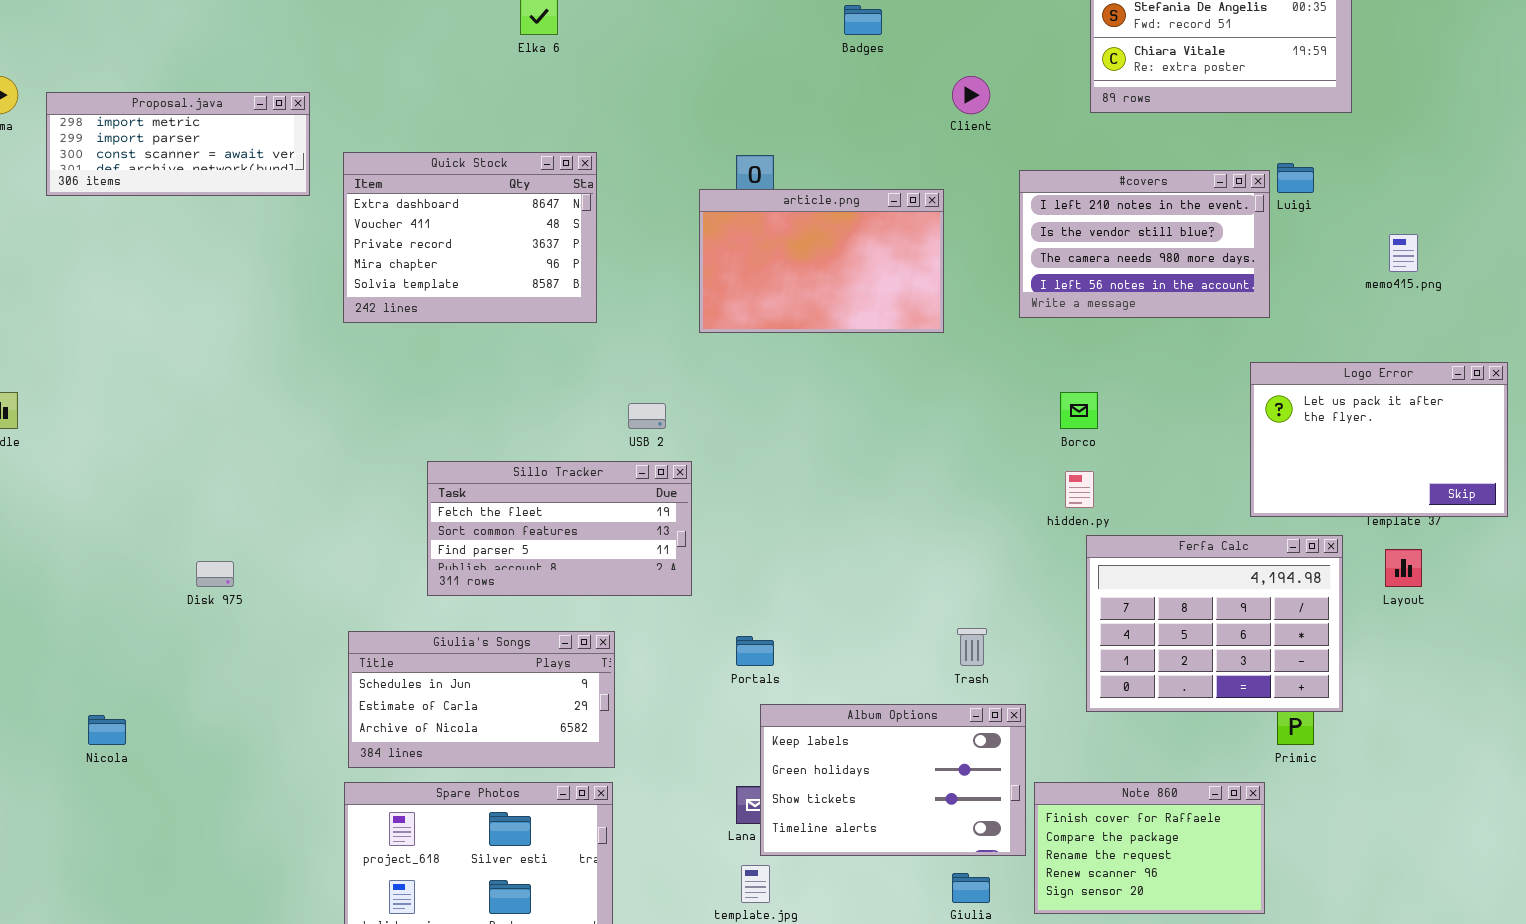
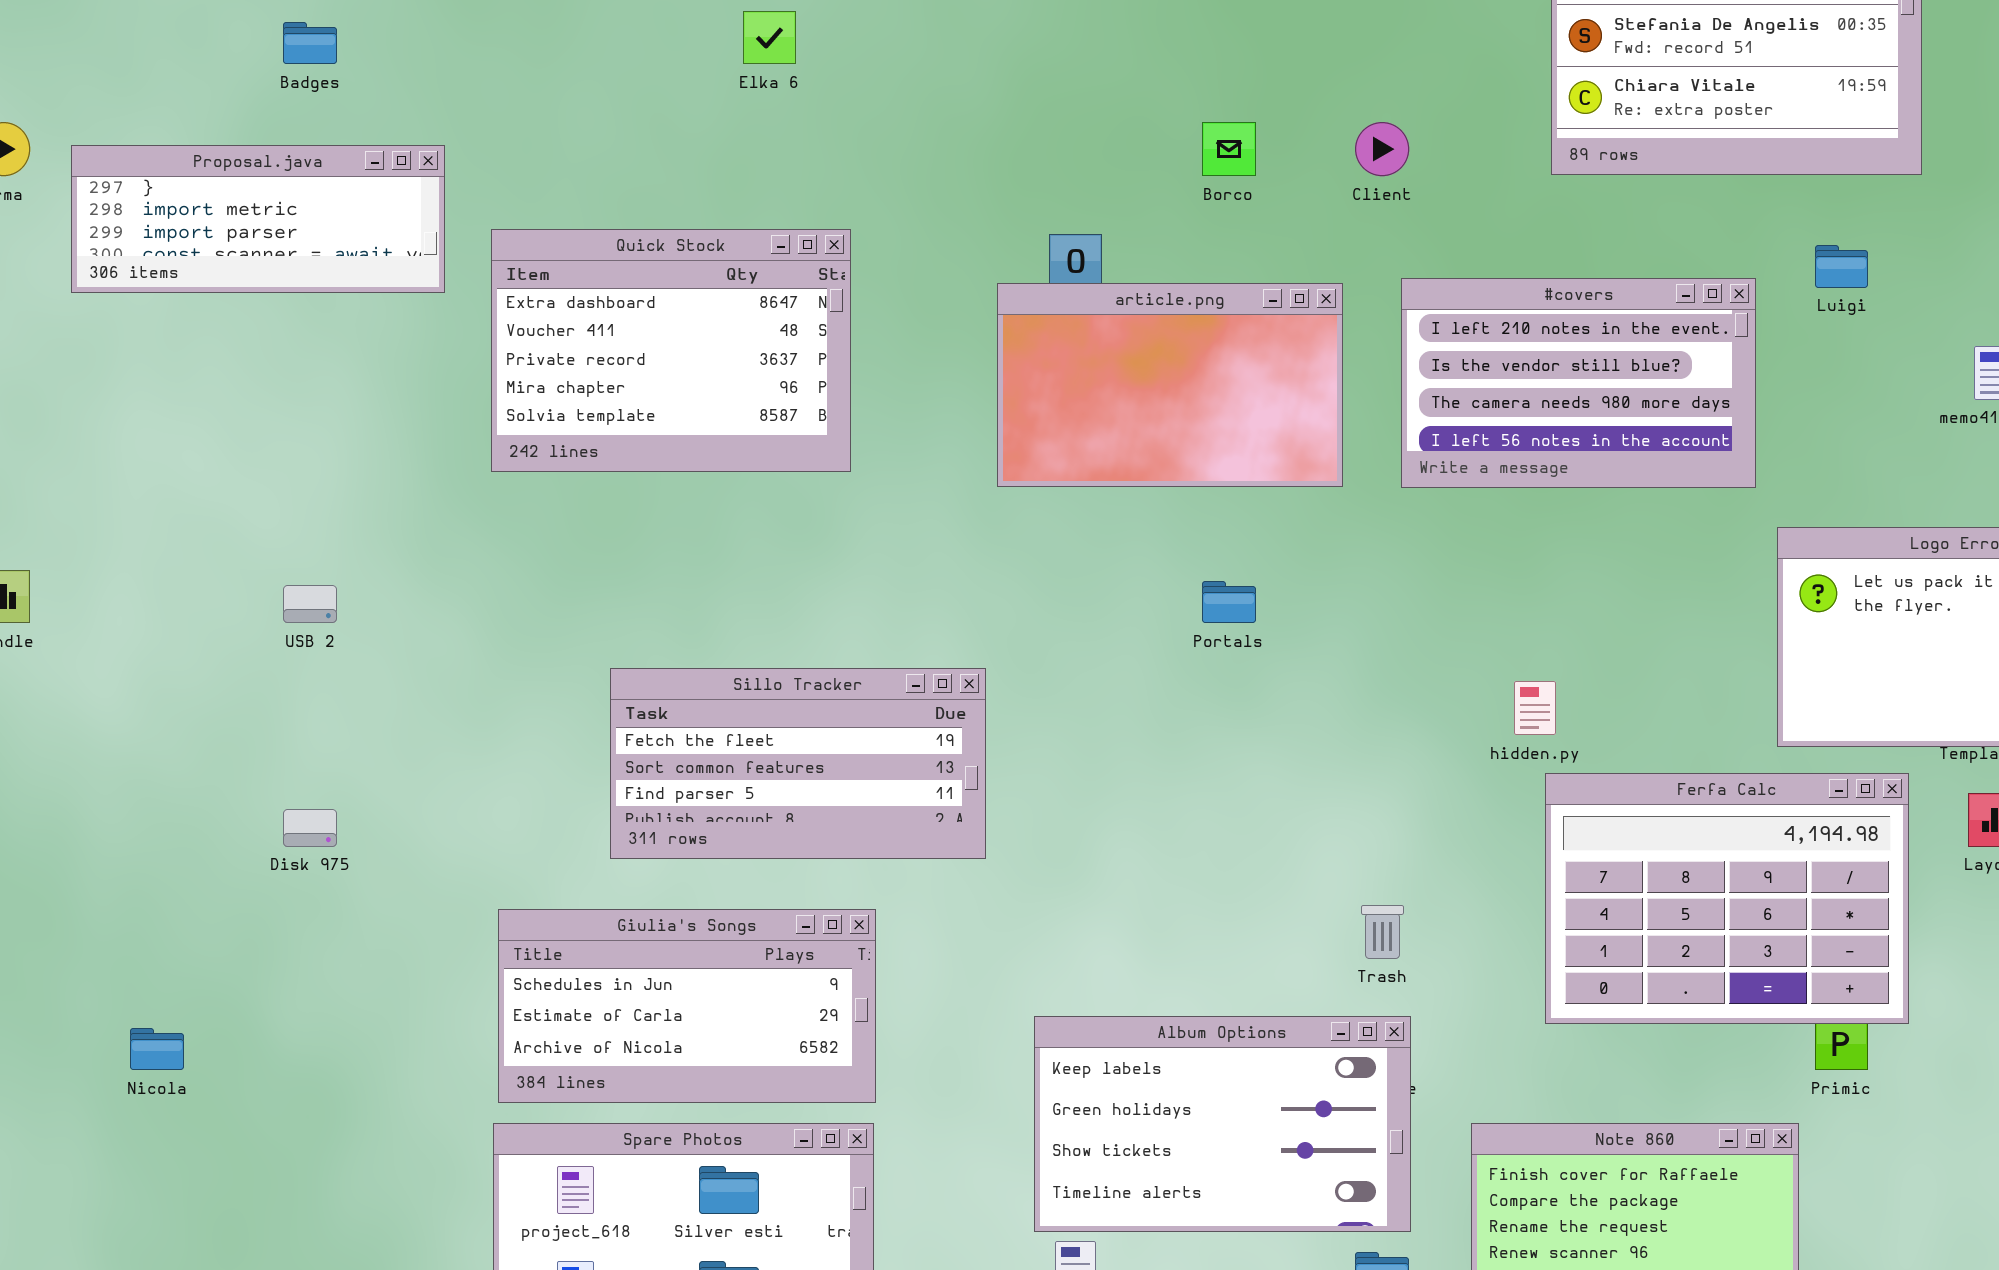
Badges: [844,5,882,35] -> [283,22,337,64], moved
Proposal.java: [46,92,310,196] -> [71,145,445,293], scrolled up 1 row
#covers: [1019,170,1270,318] -> [1401,278,1756,488], moved
Borco: [1060,392,1098,429] -> [1202,122,1256,176], moved
USB 2: [628,403,666,429] -> [283,585,337,623], moved
Portals: [736,636,774,666] -> [1202,581,1256,623], moved
Album Options: [760,704,1026,856] -> [1034,1016,1411,1232], moved

